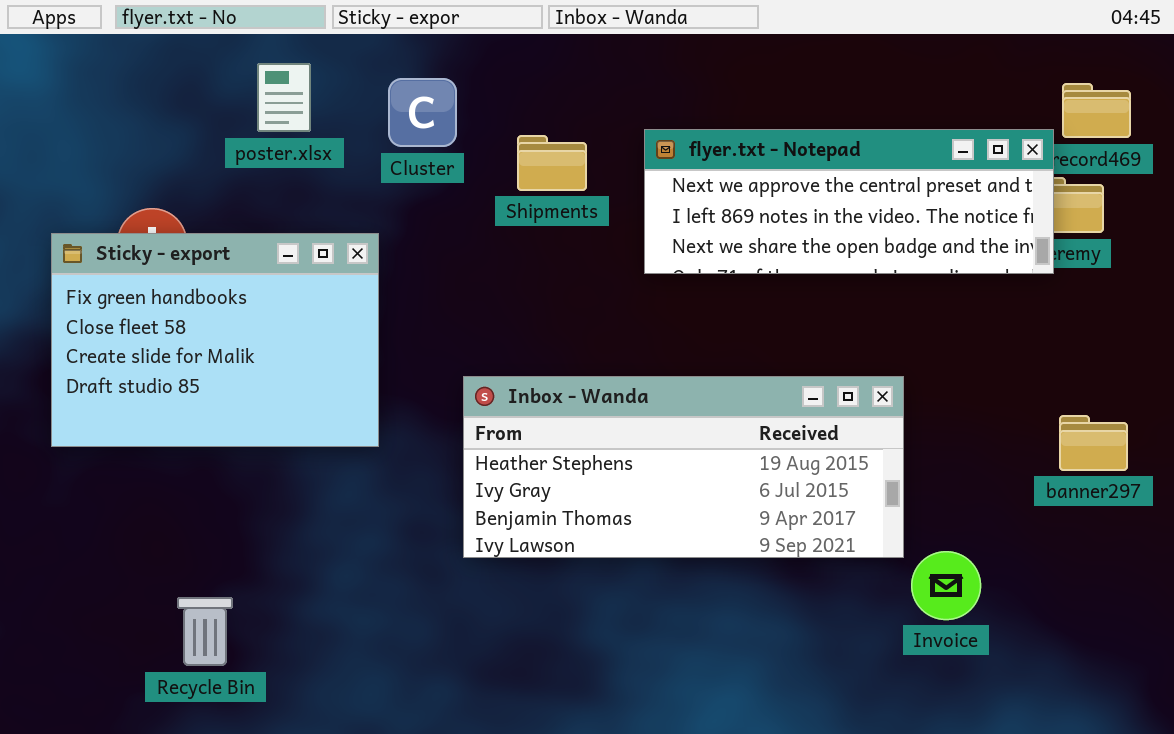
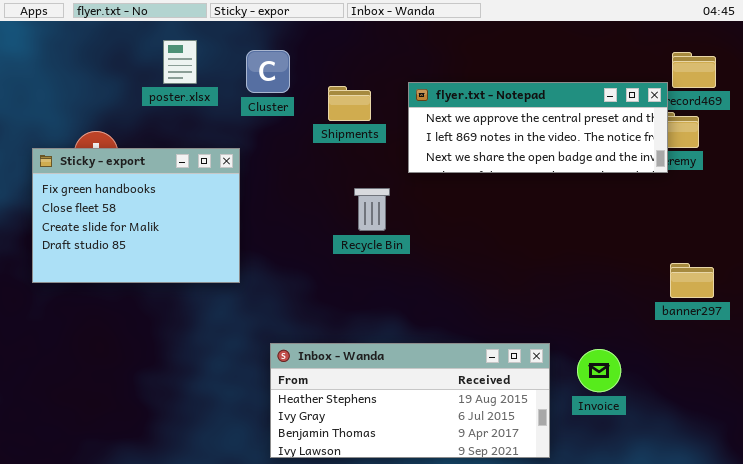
Inbox - Wanda: [463,376,904,558] -> [270,343,550,458], moved
Recycle Bin: [177,597,233,666] -> [354,188,390,231], moved

